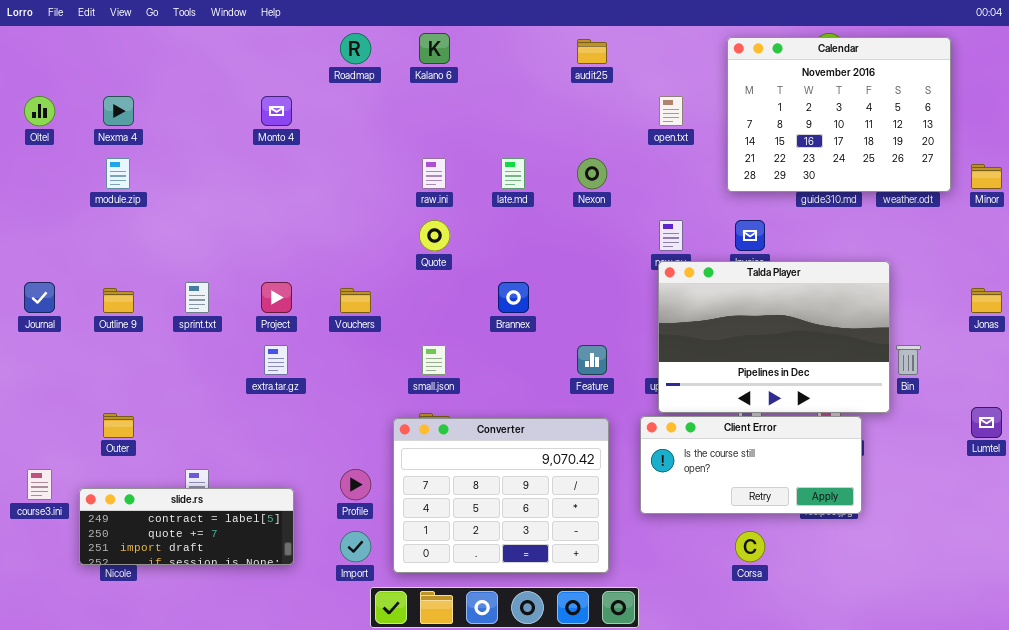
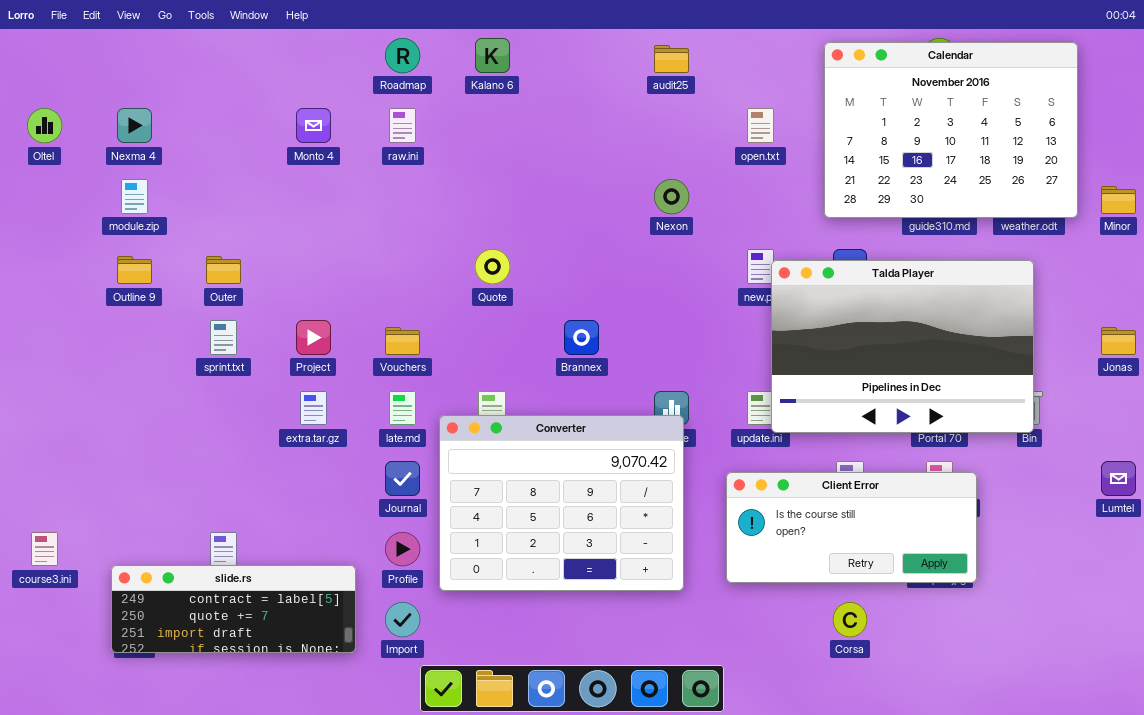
raw.ini: [422,158,446,189] -> [389,108,416,143], moved
late.md: [501,158,525,189] -> [389,391,416,425], moved
Talda Player: [658,261,890,413] -> [771,260,1034,433], moved
Journal: [24,282,55,313] -> [385,461,420,496], moved
Outline 9: [103,288,134,313] -> [117,256,152,284], moved
Outer: [103,413,134,438] -> [206,256,241,284], moved
Converter: [393,418,609,573] -> [439,415,684,591], moved
slide.rs: [79,488,294,565] -> [111,565,356,653], moved

